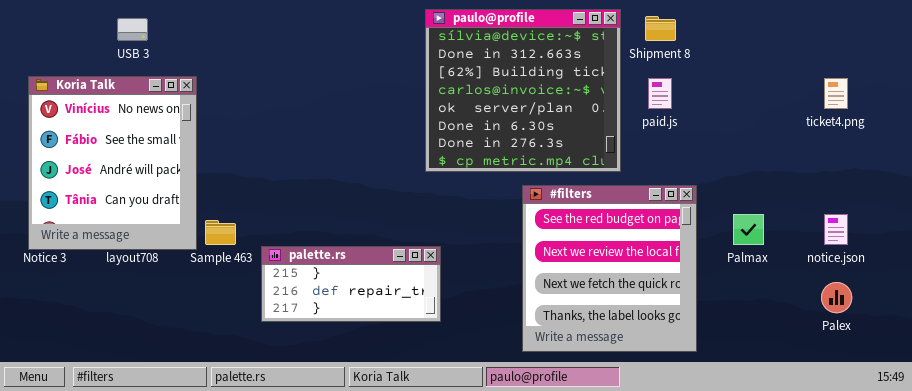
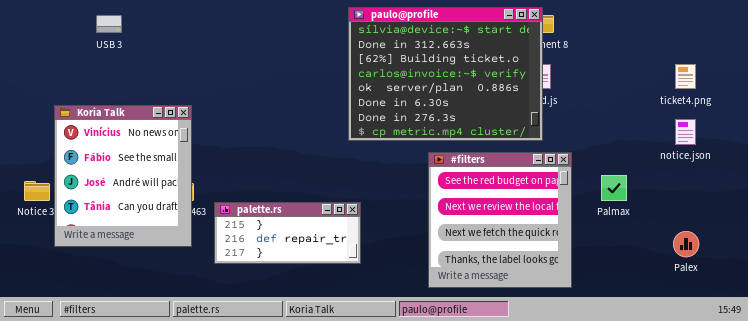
paulo@profile: [425,9,621,172] -> [348,7,543,141], resized
Koria Talk: [28,76,197,250] -> [54,105,192,247], moved
notice.json: [824,214,848,245] -> [675,119,696,145], moved

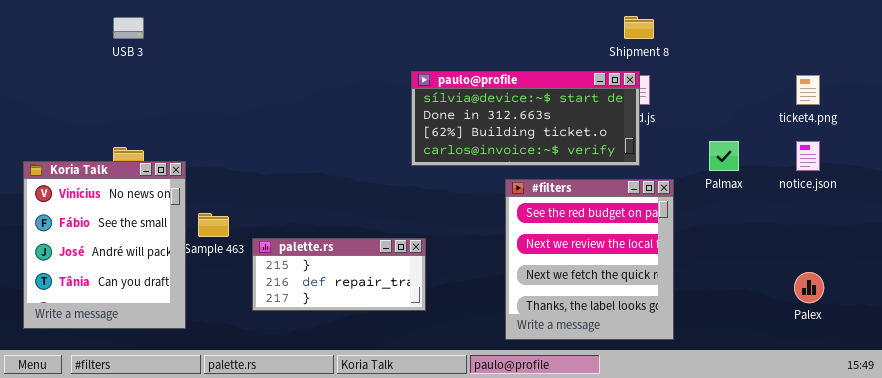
paulo@profile: [348,7,543,141] -> [411,71,640,166], resized
Koria Talk: [54,105,192,247] -> [23,161,186,329], moved
Palmax: [601,175,627,201] -> [709,141,739,171], moved

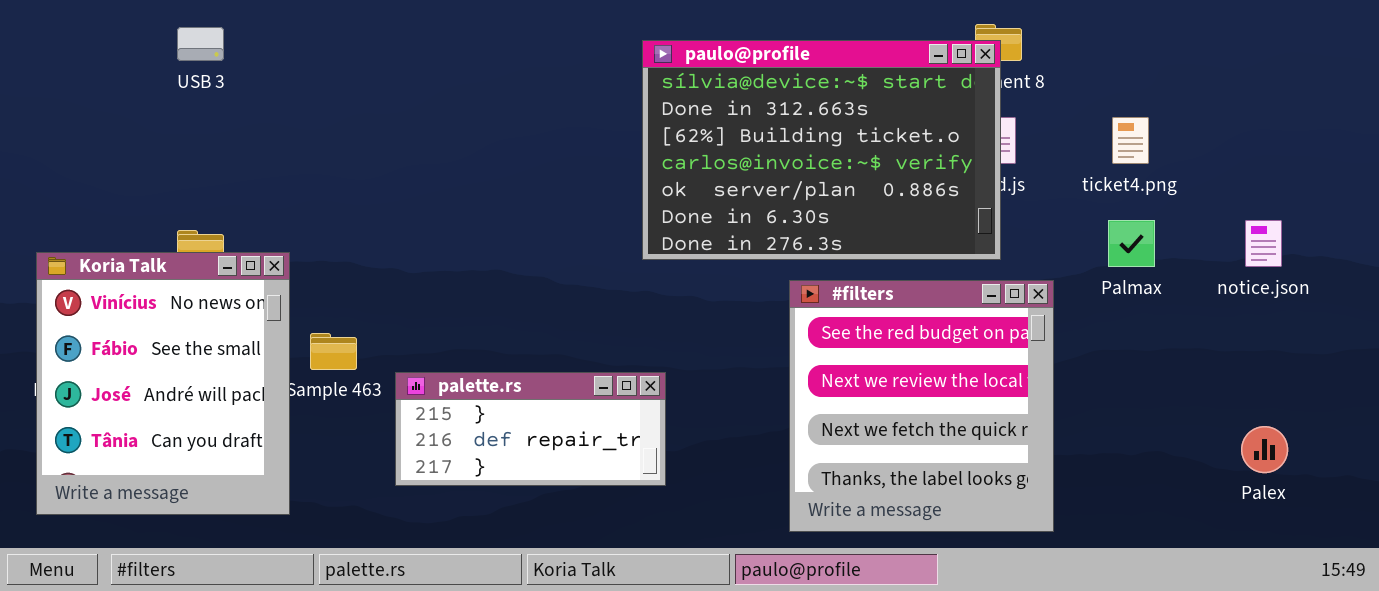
paulo@profile: [411,71,640,166] -> [642,40,1001,260], resized
ticket4.png: [796,75,820,105] -> [1112,117,1149,164], moved

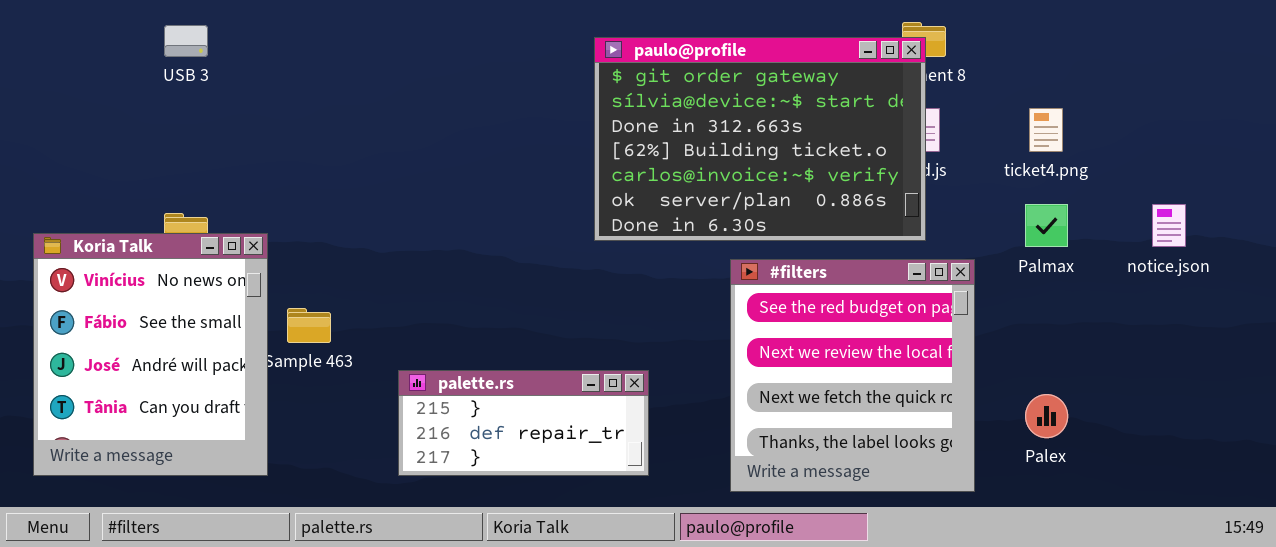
paulo@profile: [642,40,1001,260] -> [594,37,926,241], scrolled up 1 row
palette.rs: [395,372,666,486] -> [398,370,649,476], moved
Palex: [1241,426,1288,473] -> [1025,394,1068,438], moved

